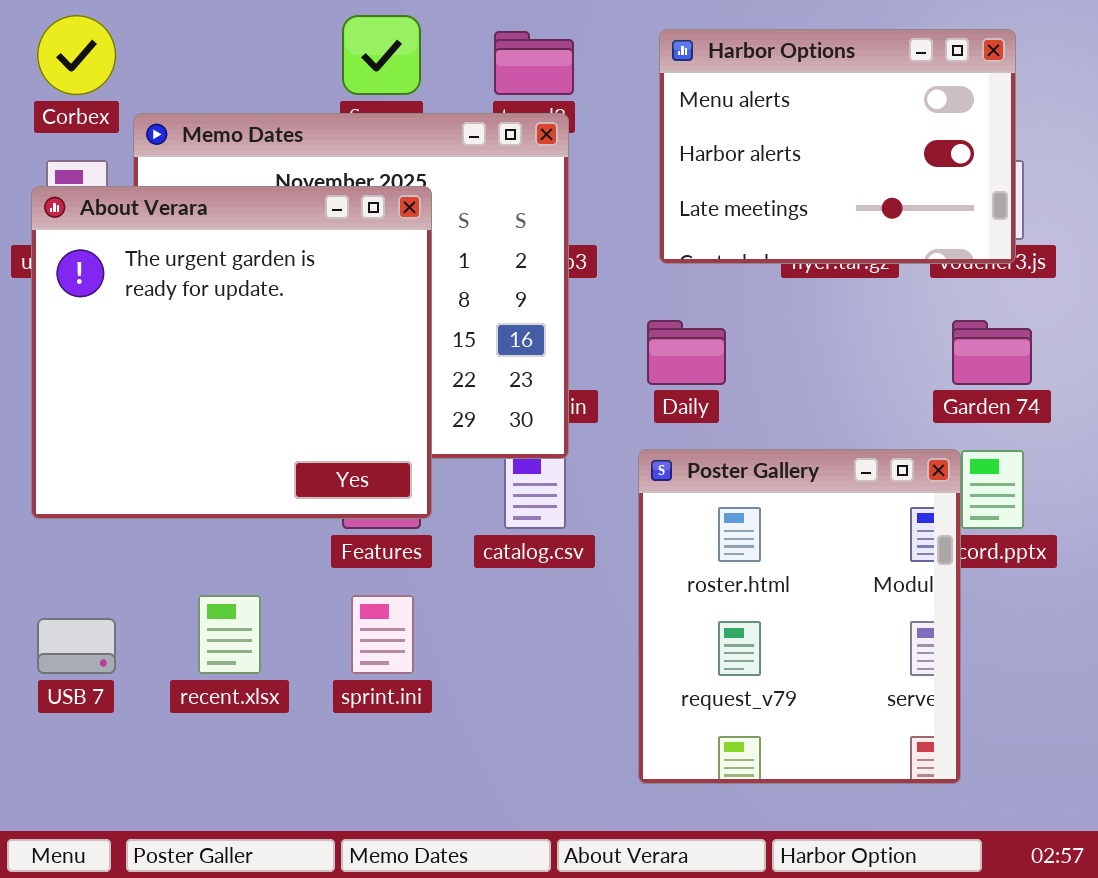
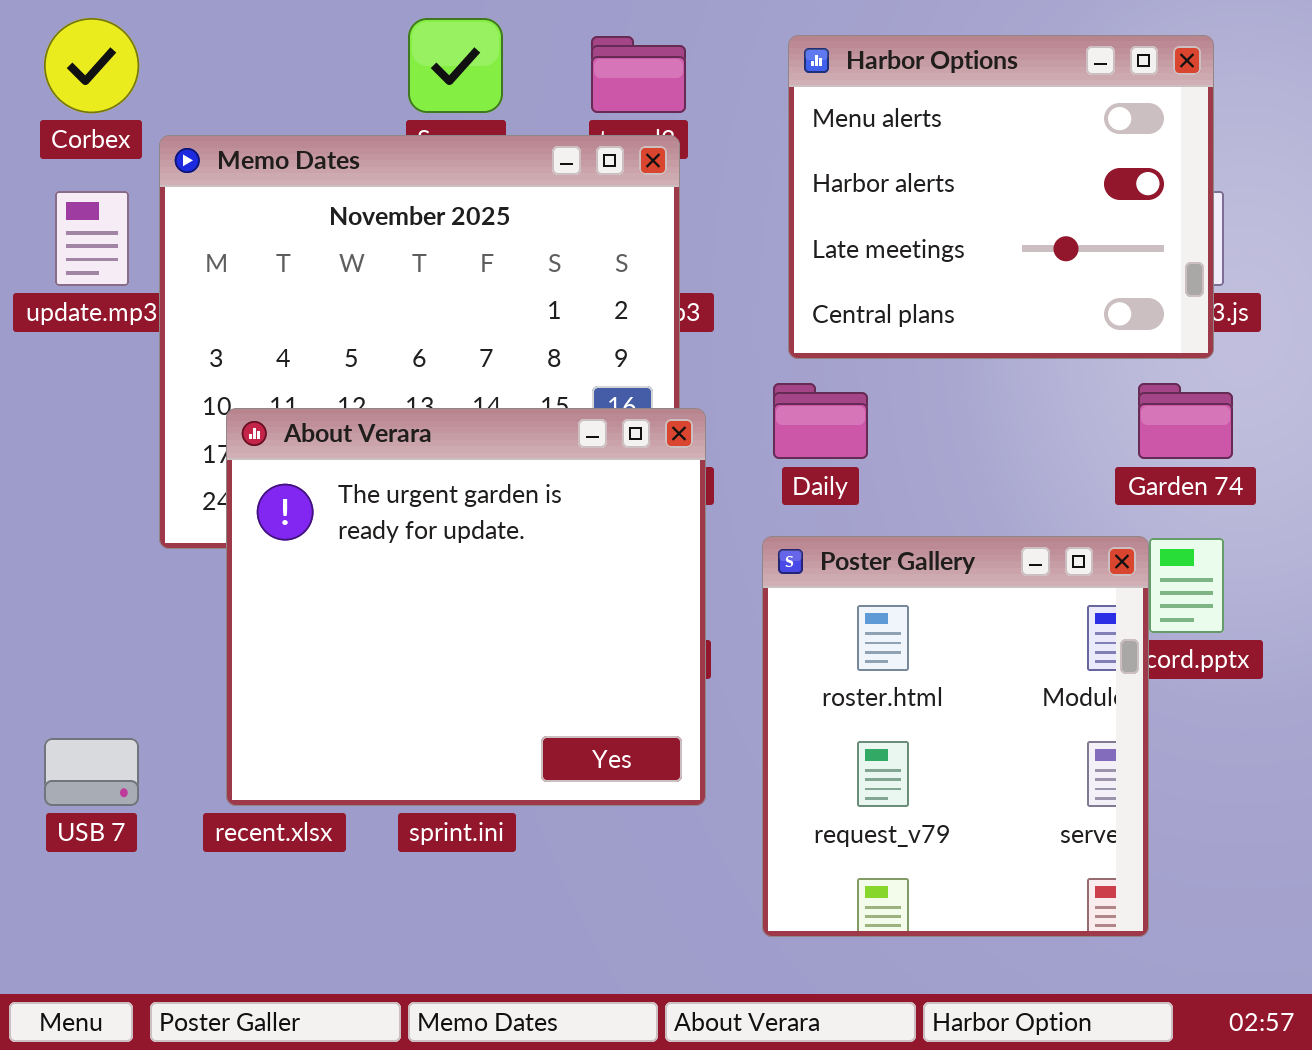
Harbor Options: [659,29,1016,264] -> [788,35,1214,359], resized
About Verara: [31,186,432,519] -> [226,408,706,806], moved

